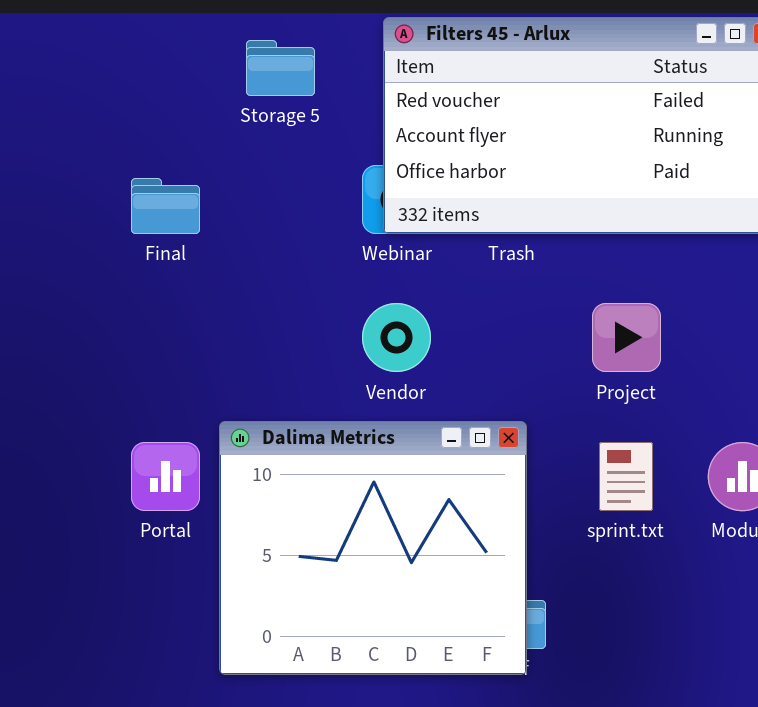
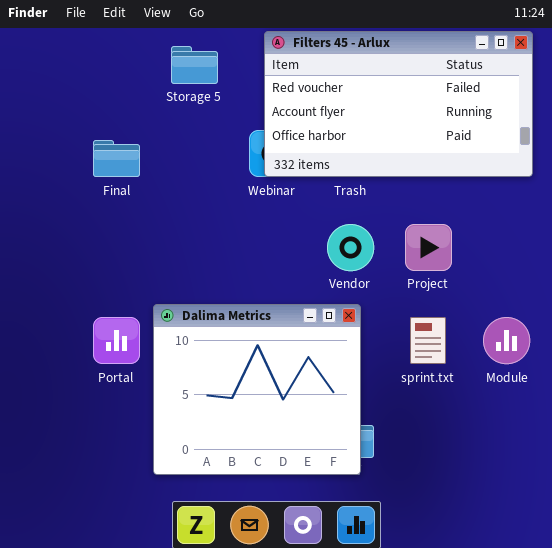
Vendor: [362,303,431,372] -> [327,224,374,271], moved

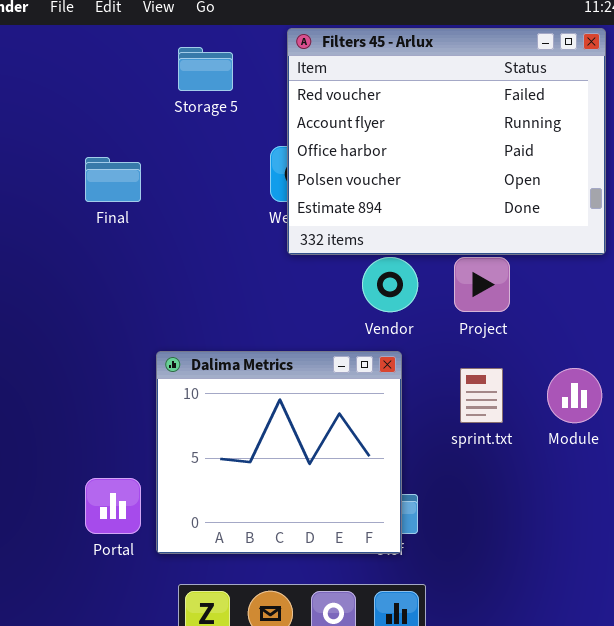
Filters 45 - Arlux: [264,31,533,177] -> [287,28,606,255], resized
Portal: [93,317,140,364] -> [85,478,141,534], moved

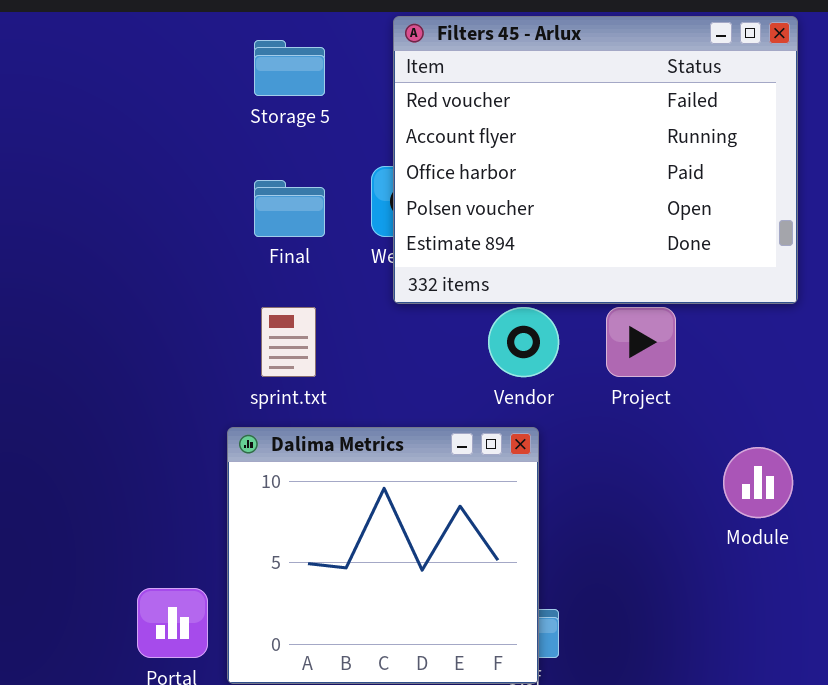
Final: [85,157,141,202] -> [254,180,325,237], moved
sprint.txt: [460,368,503,423] -> [261,307,316,377], moved

